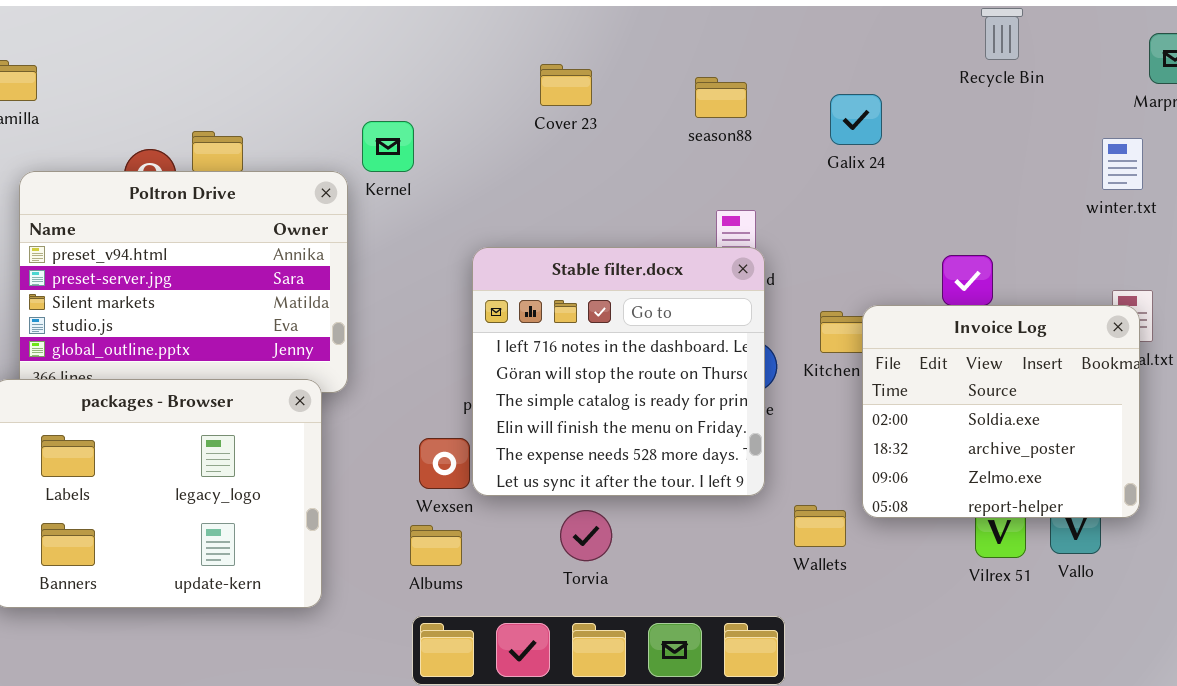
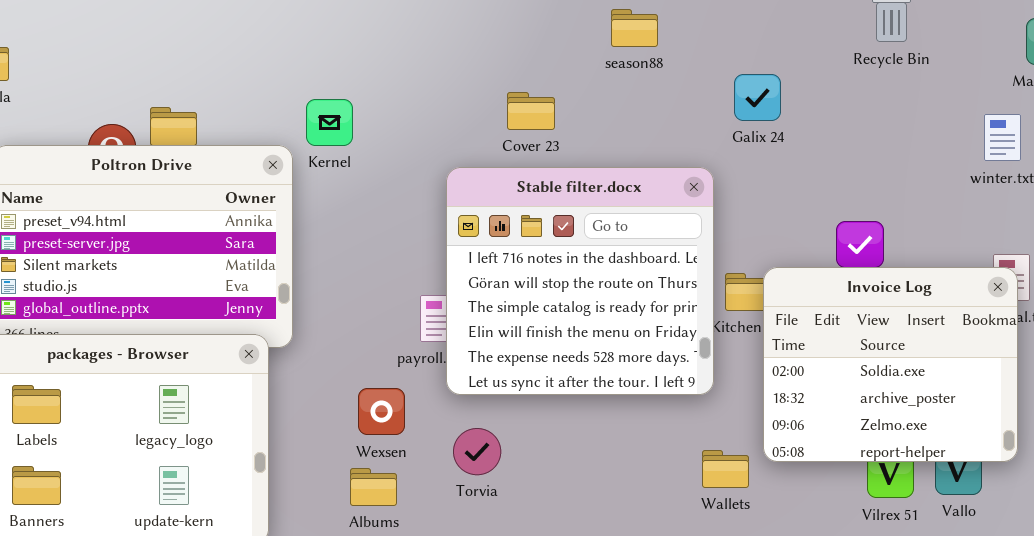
Cover 23: [540,64,592,106] -> [507,92,555,130], moved
season88: [695,77,747,118] -> [611,9,658,47], moved
Stable filter.docx: [472,247,765,496] -> [446,167,714,395], moved
Torvia: [560,510,612,561] -> [453,428,501,475], moved

